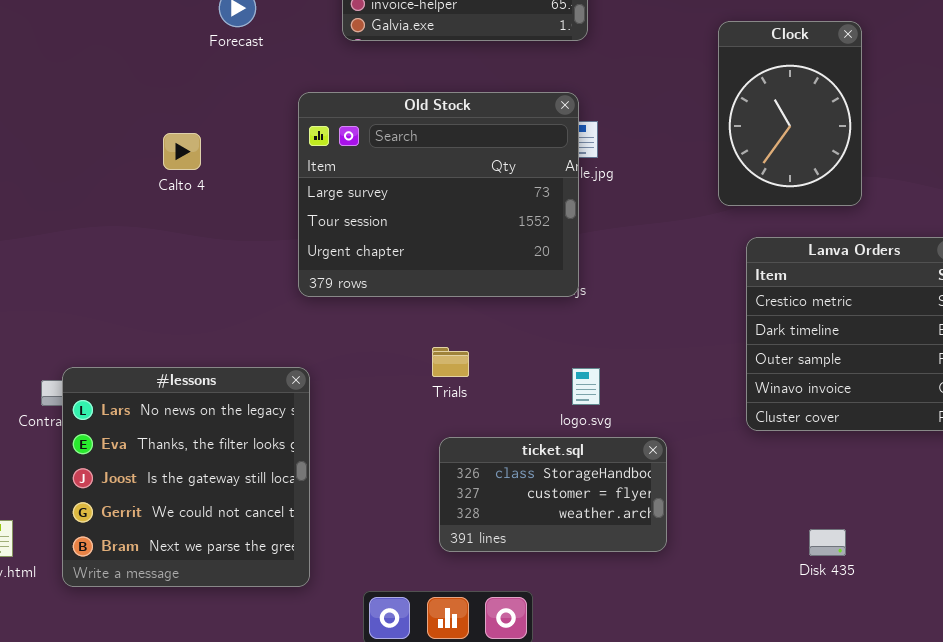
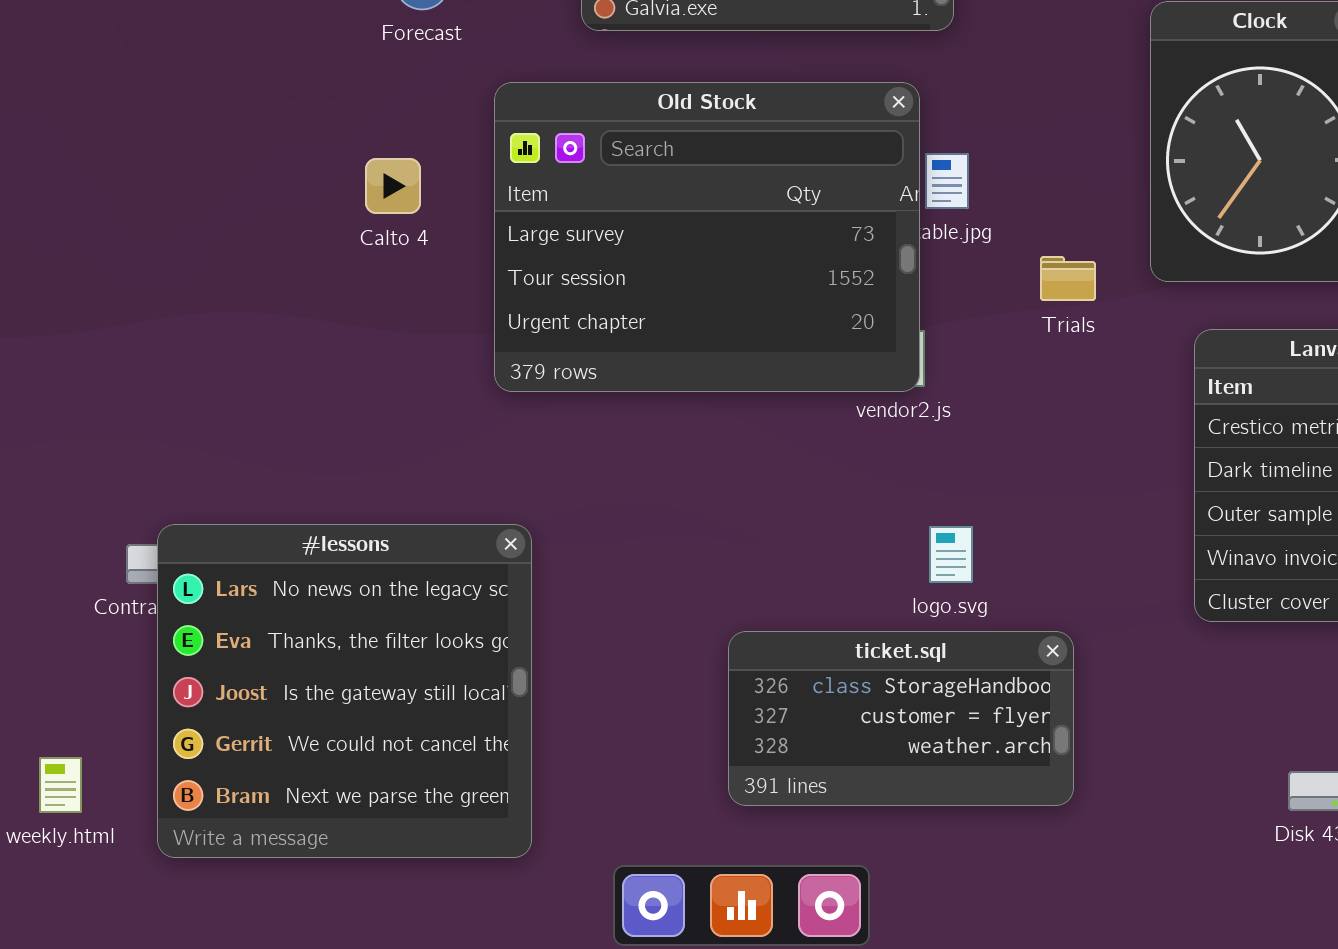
Old Stock: [298,92,579,297] -> [494,82,920,392], moved
Calto 4: [163,133,201,170] -> [365,158,421,214], moved
Trials: [432,347,469,377] -> [1040,256,1096,301], moved

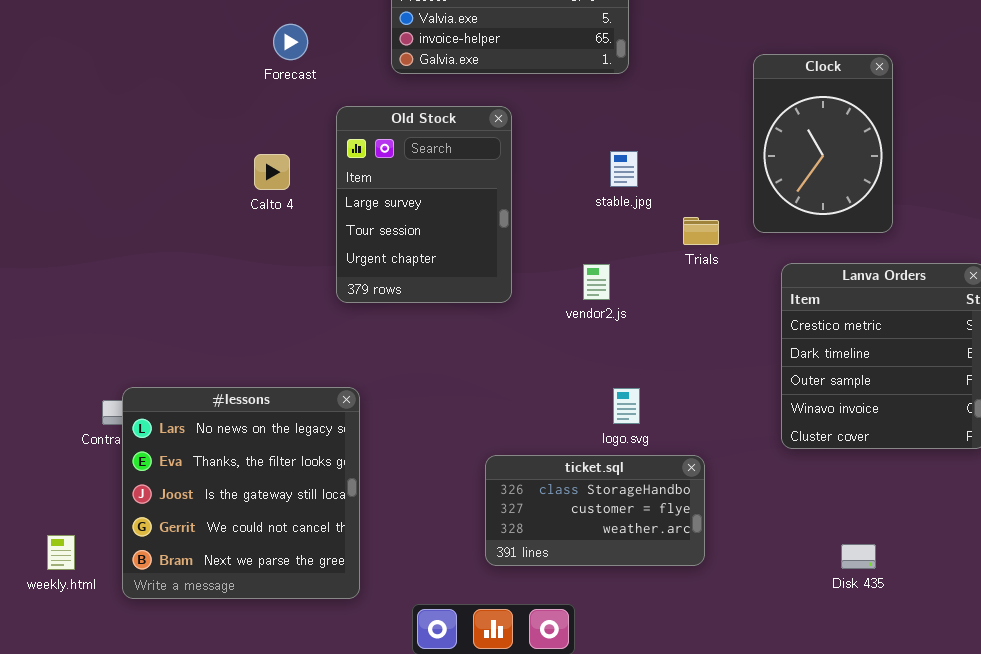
Old Stock: [494,82,920,392] -> [336,106,512,303], resized

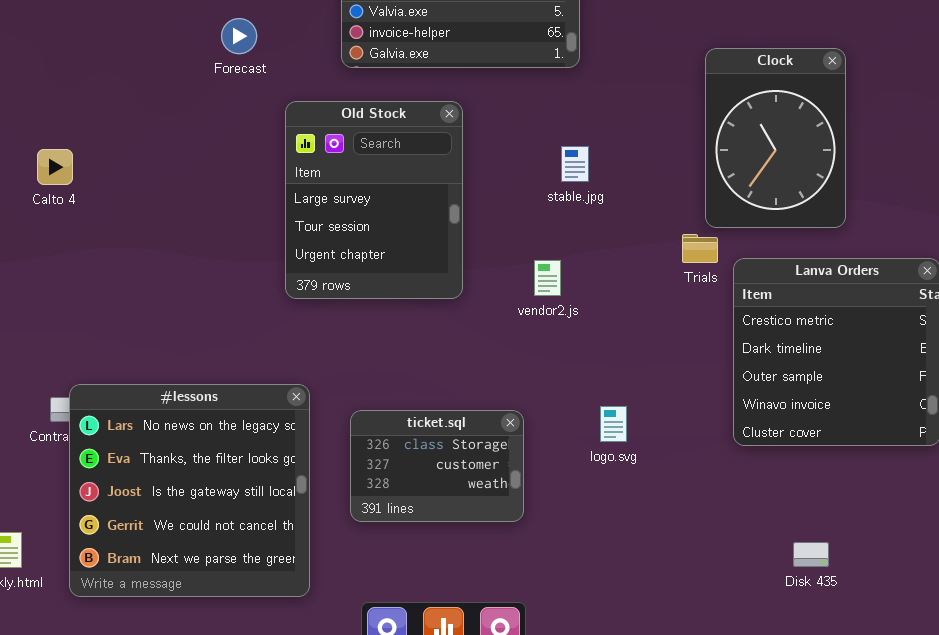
Calto 4: [254,154,290,190] -> [37,149,73,185], moved
Trials: [683,217,719,245] -> [682,234,718,263], moved
logo.svg: [613,388,640,424] -> [600,406,627,442], moved
ticket.sql: [485,455,705,566] -> [350,410,524,522], moved, resized

